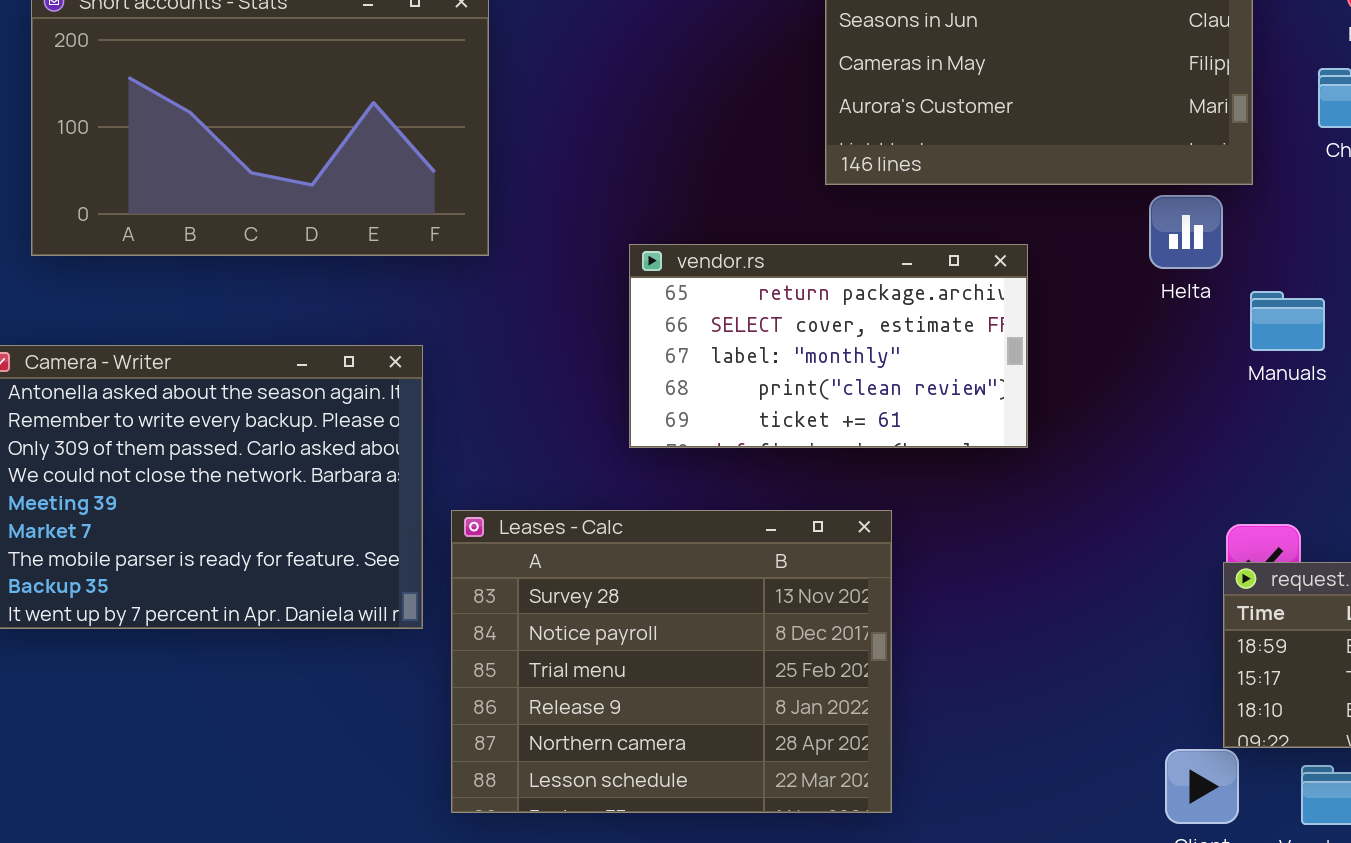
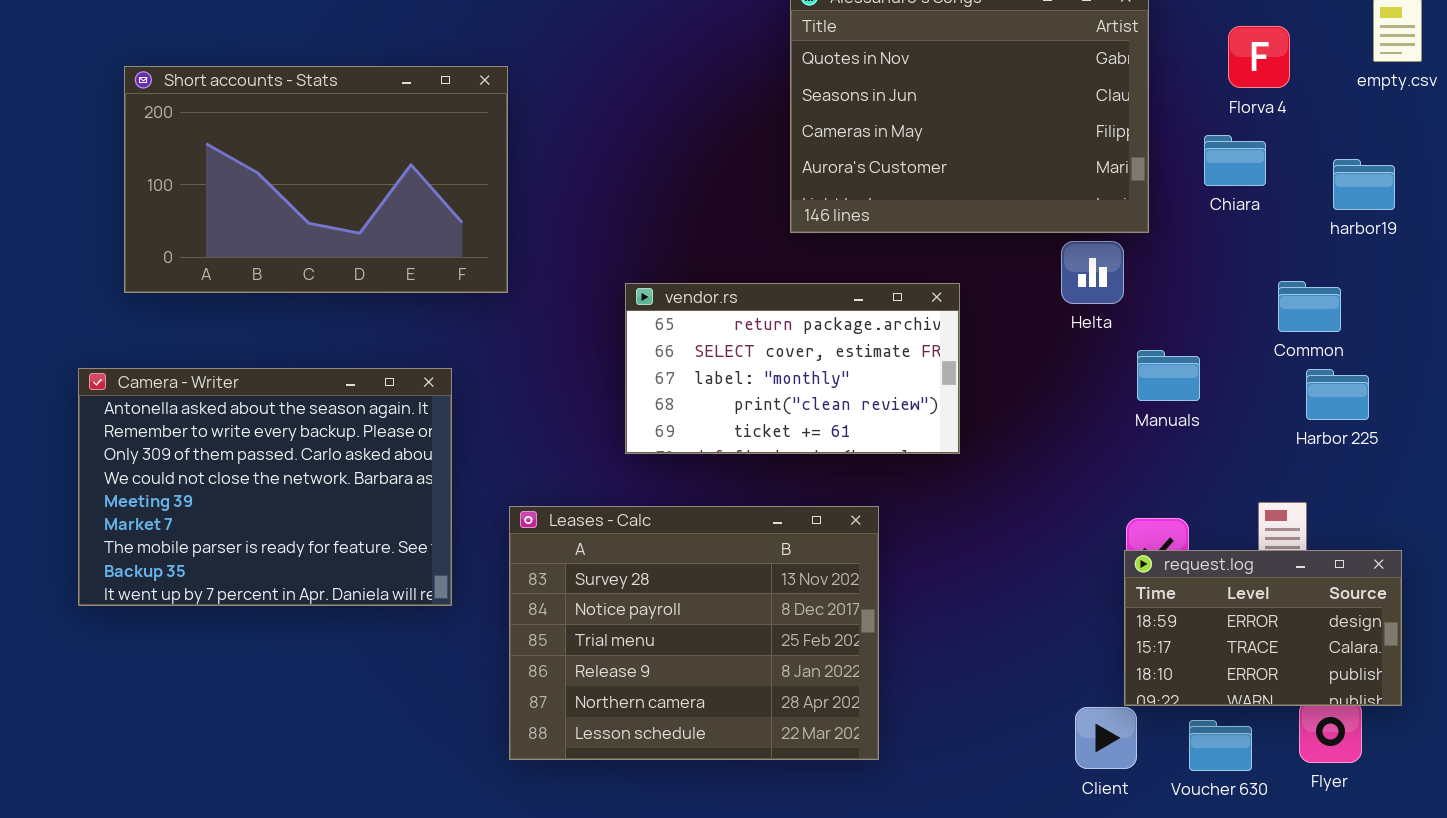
Manuals: [1250,291,1325,351] -> [1137,350,1200,401], moved
Leases - Calc: [451,510,892,813] -> [509,506,879,760], moved

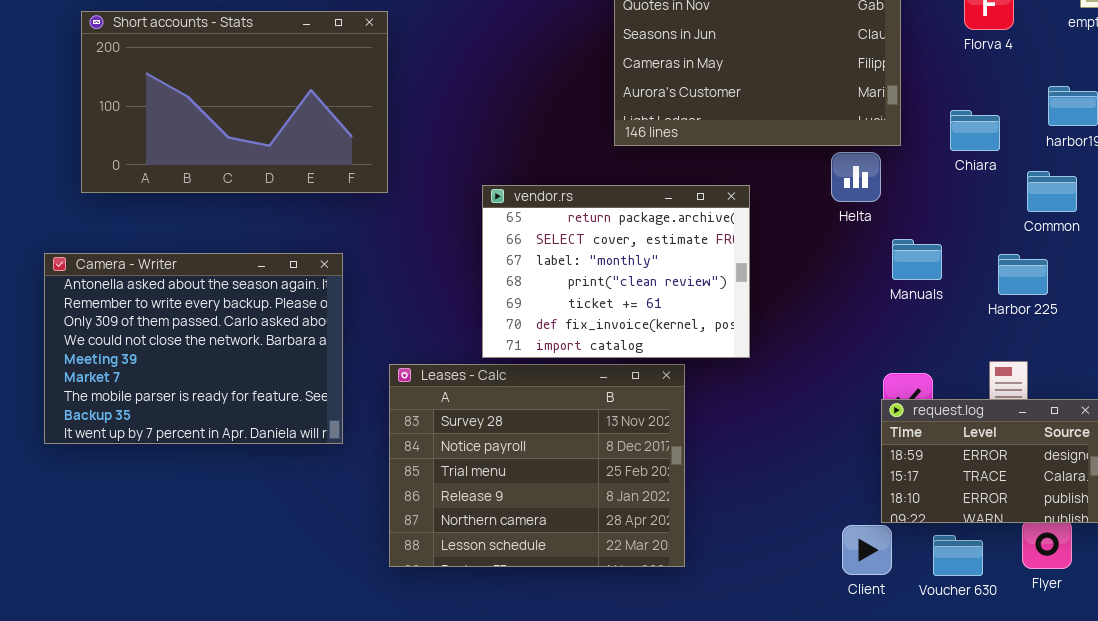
Chiara: [1204,135,1266,186] -> [950,110,1000,151], moved
Common: [1278,281,1341,332] -> [1027,171,1077,212], moved
vendor.rs: [625,283,960,454] -> [482,185,750,358], resized
Harbor 225: [1306,369,1369,420] -> [998,254,1048,295], moved

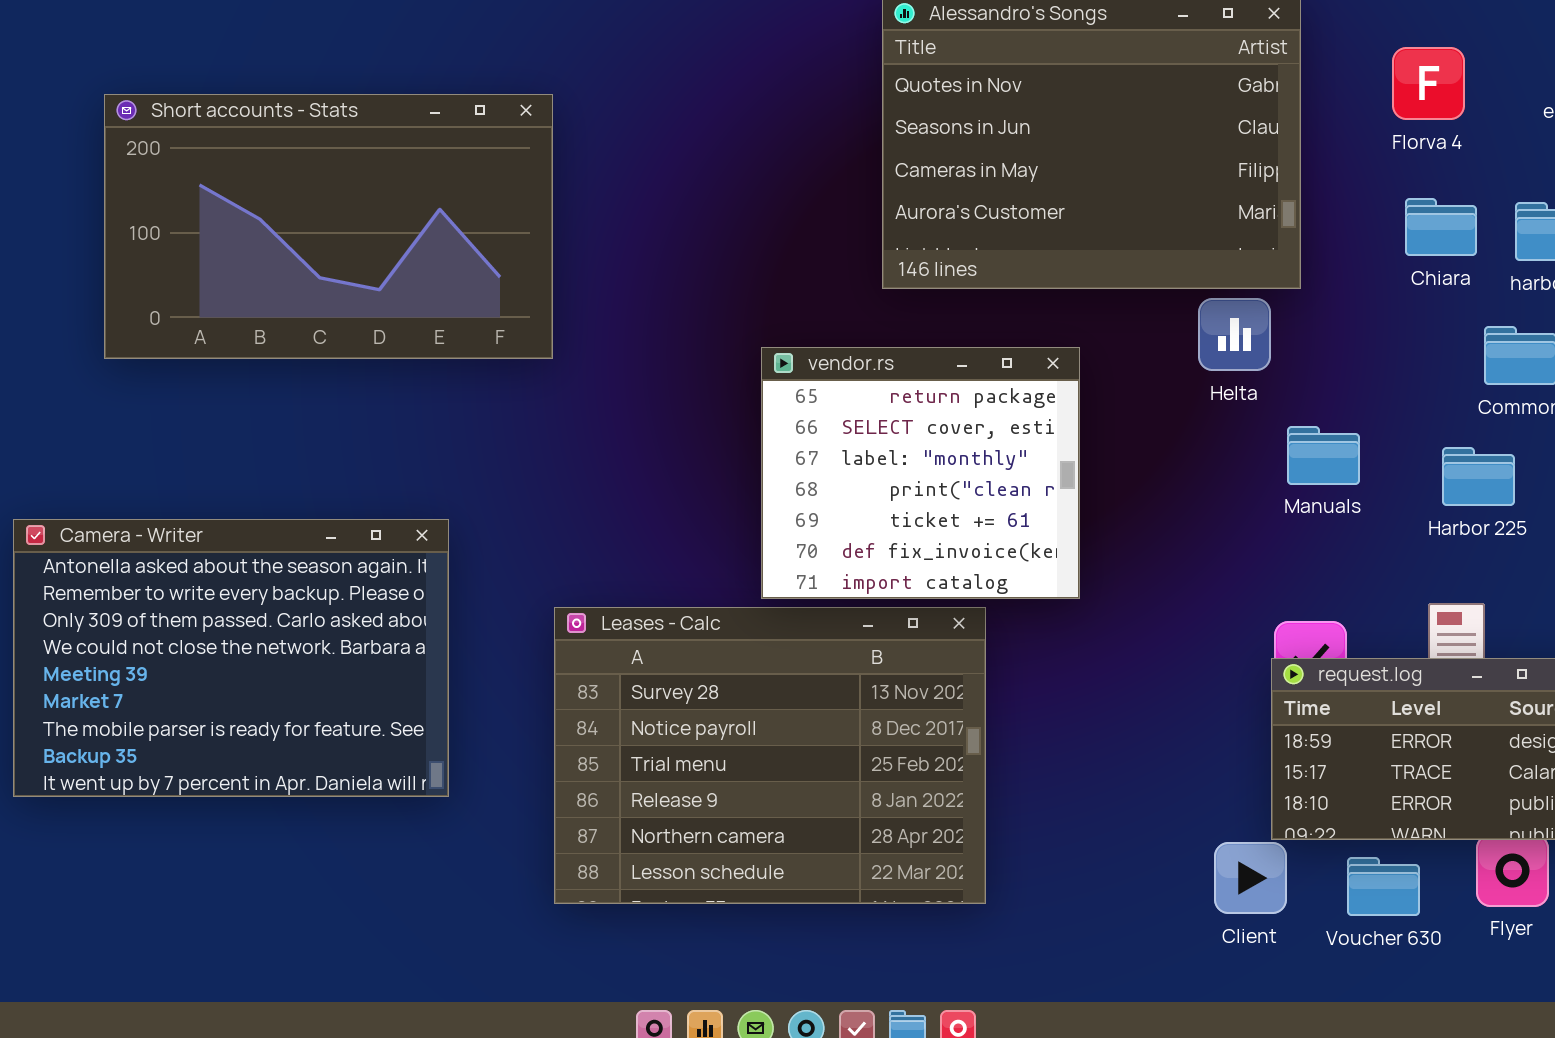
Chiara: [950,110,1000,151] -> [1405,198,1477,256], moved
vendor.rs: [482,185,750,358] -> [761,347,1080,599], resized
Camera - Writer: [44,253,343,444] -> [13,519,449,797], moved

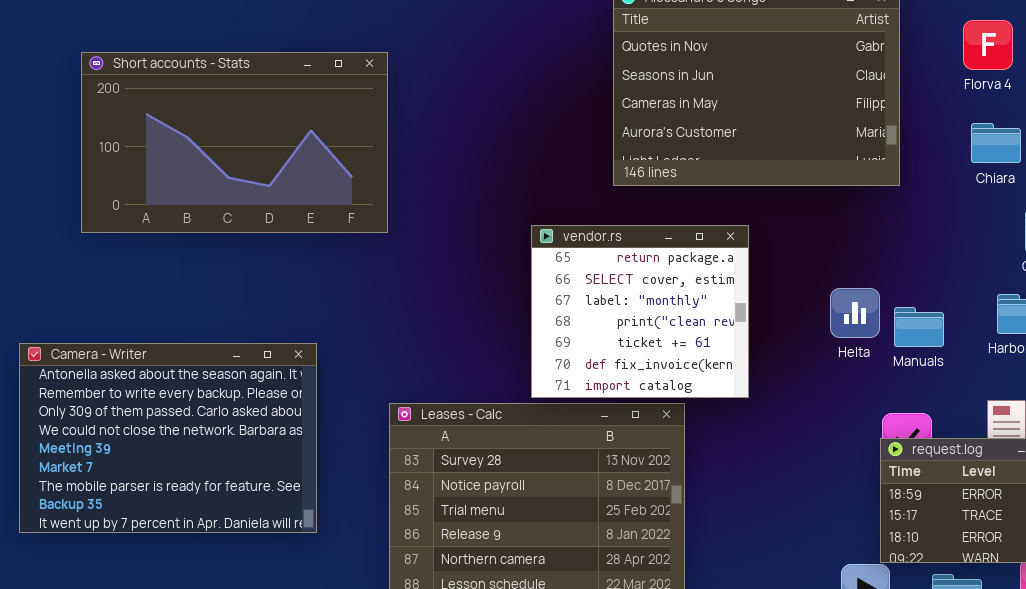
Helta: [1198,298,1271,371] -> [830,288,880,338], moved
Manuals: [1287,426,1360,485] -> [894,307,944,347], moved

